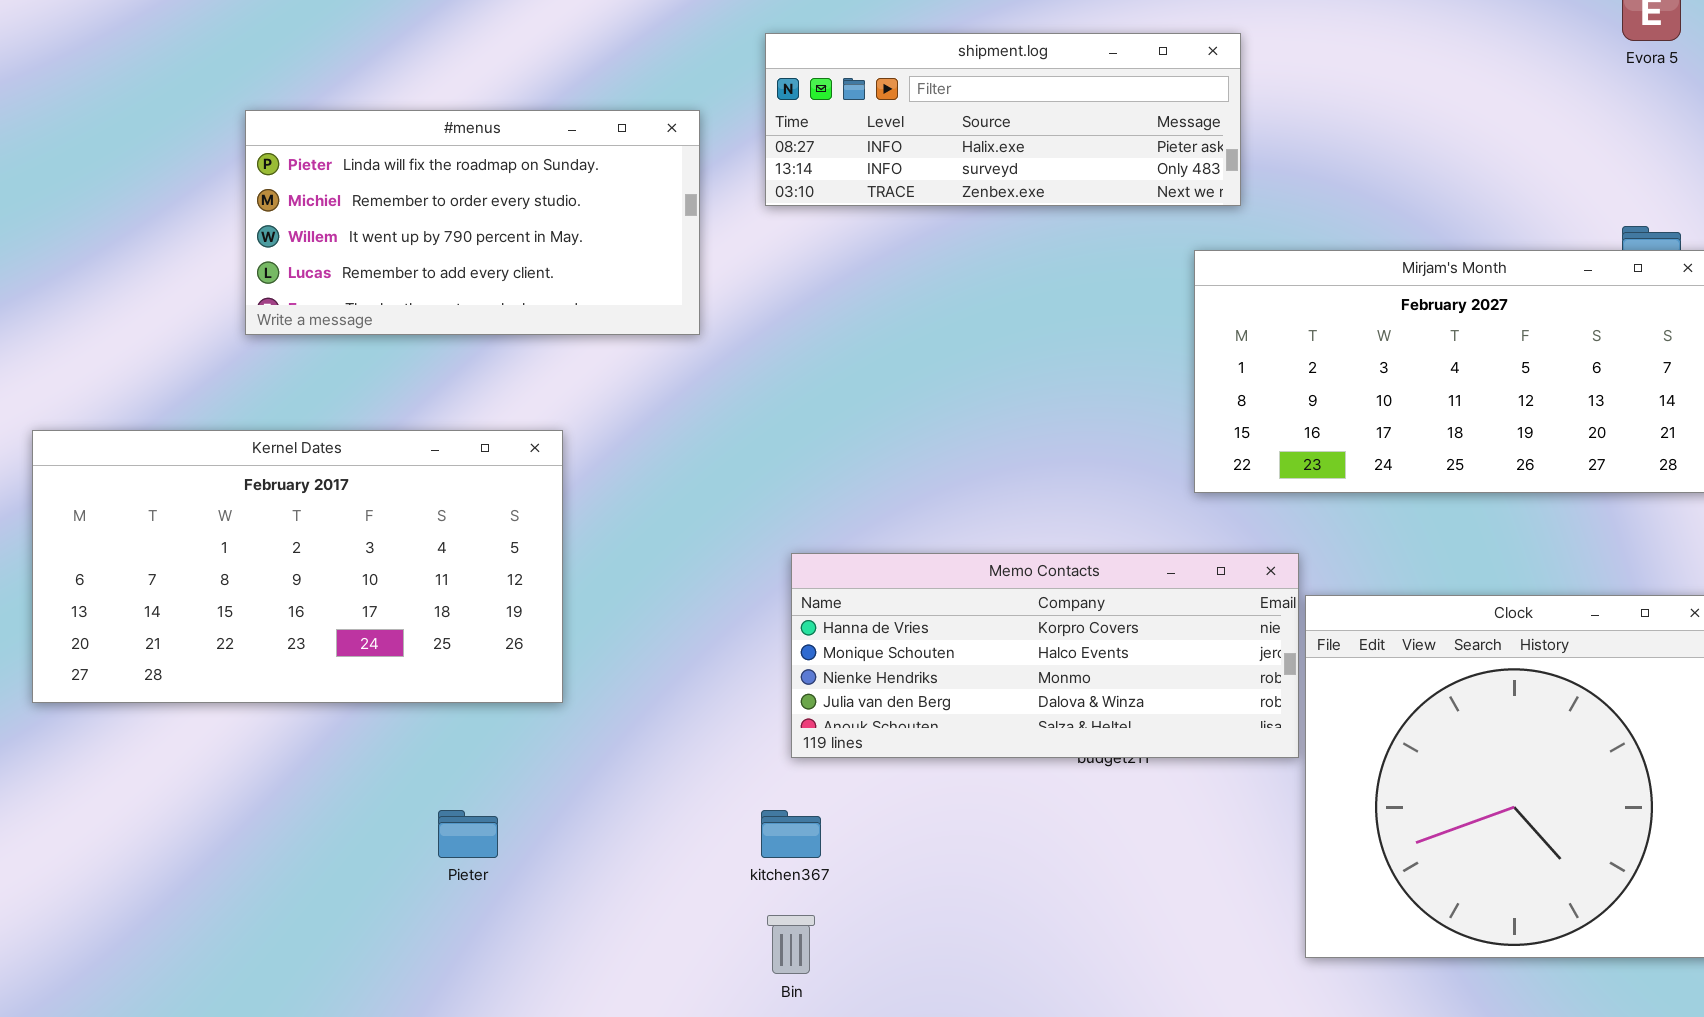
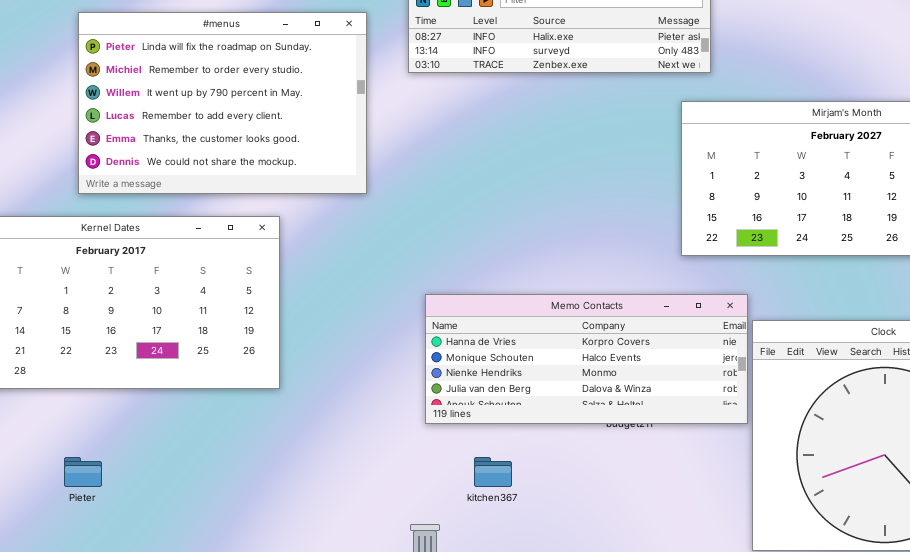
#menus: [245,110,700,335] -> [78,12,367,194], resized
Pieter: [438,810,498,858] -> [64,457,102,487], moved
kitchen367: [761,810,821,858] -> [474,457,512,487], moved

